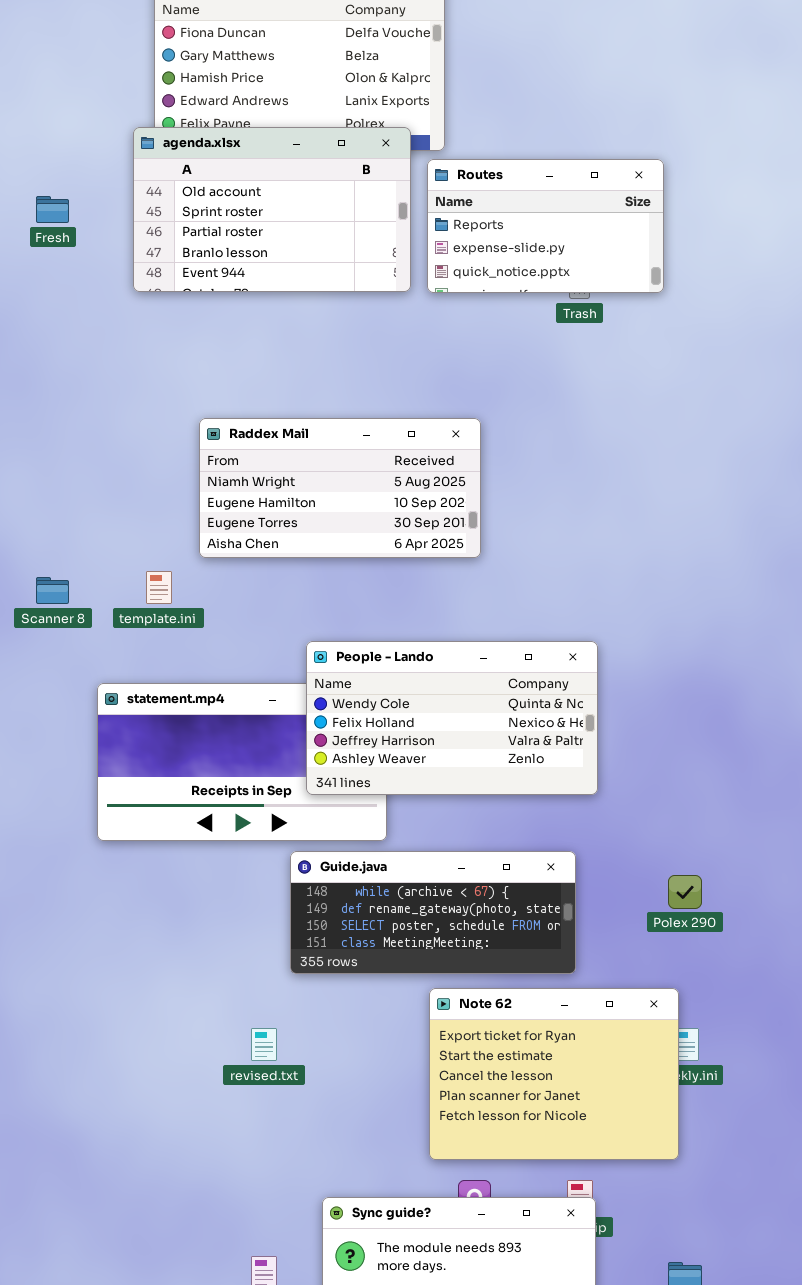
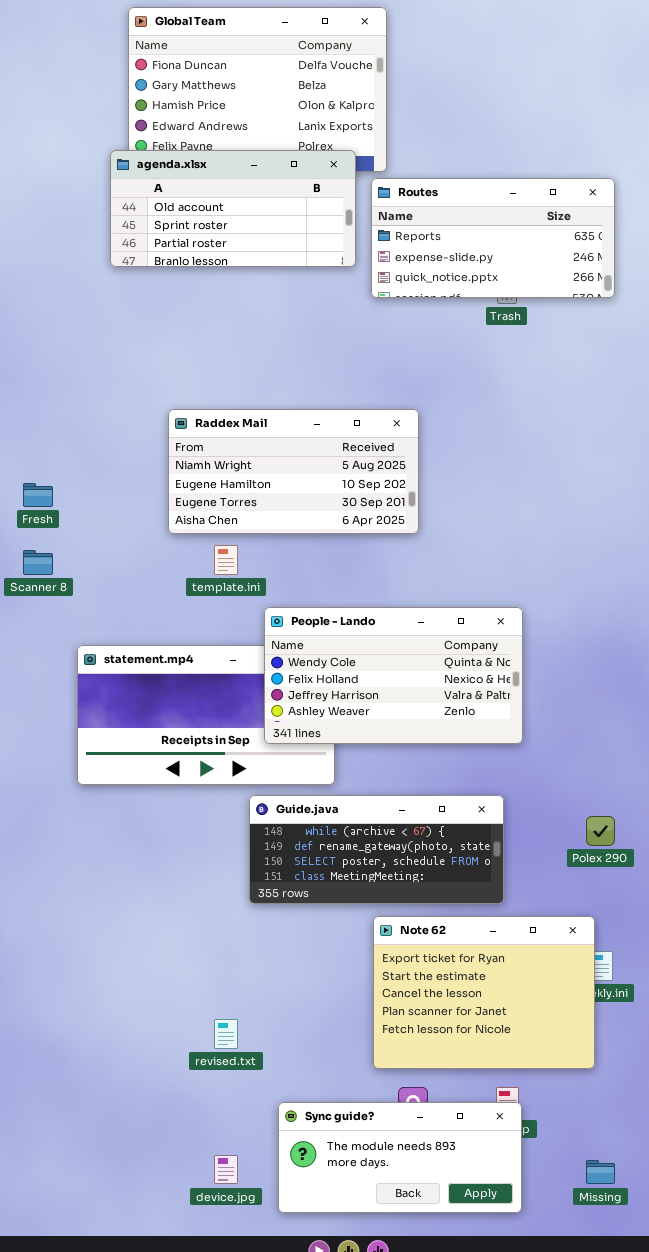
agenda.xlsx: [133,127,411,292] -> [110,150,356,267], resized
Routes: [427,159,664,293] -> [371,178,615,298], resized
Fresh: [36,196,69,223] -> [23,483,53,507], moved
template.ini: [146,571,172,604] -> [214,545,238,575], moved
revised.txt: [251,1028,277,1061] -> [214,1019,238,1049], moved

